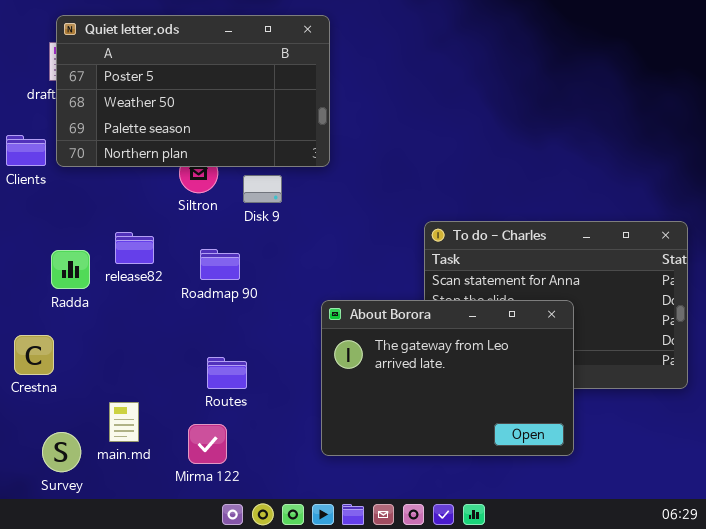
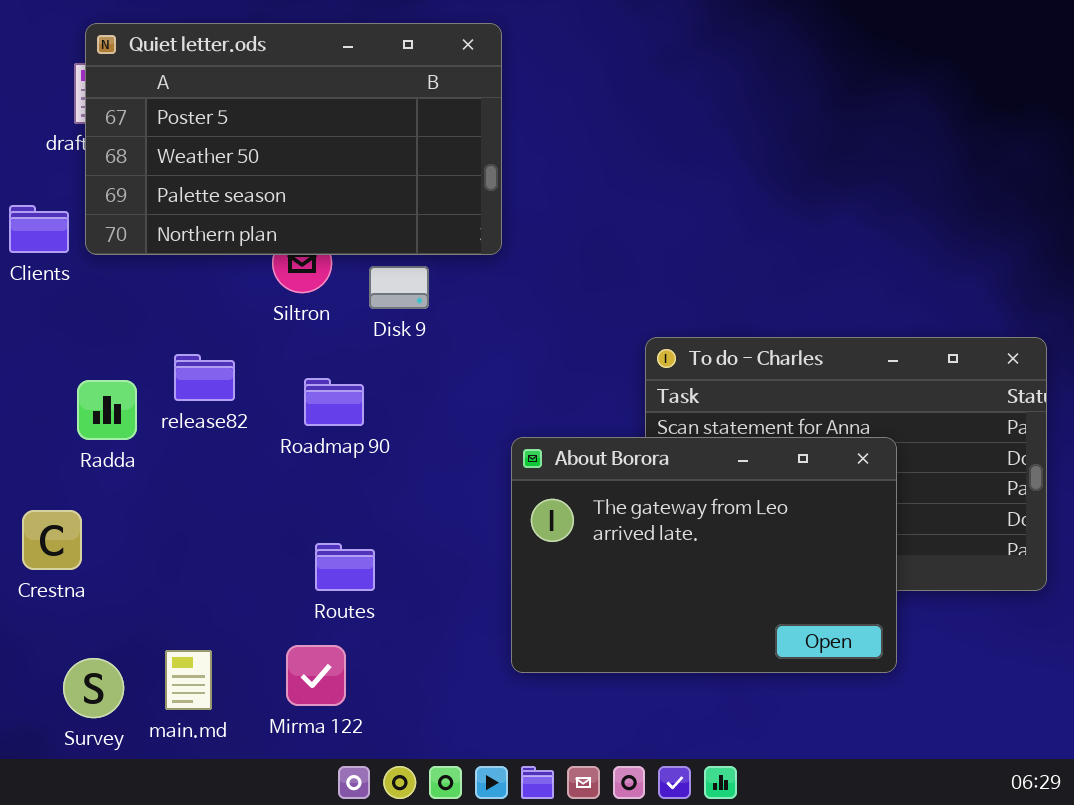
About Borora: [321,300,574,456] -> [511,437,897,673], moved
main.md: [109,402,139,442] -> [165,650,212,710], moved

